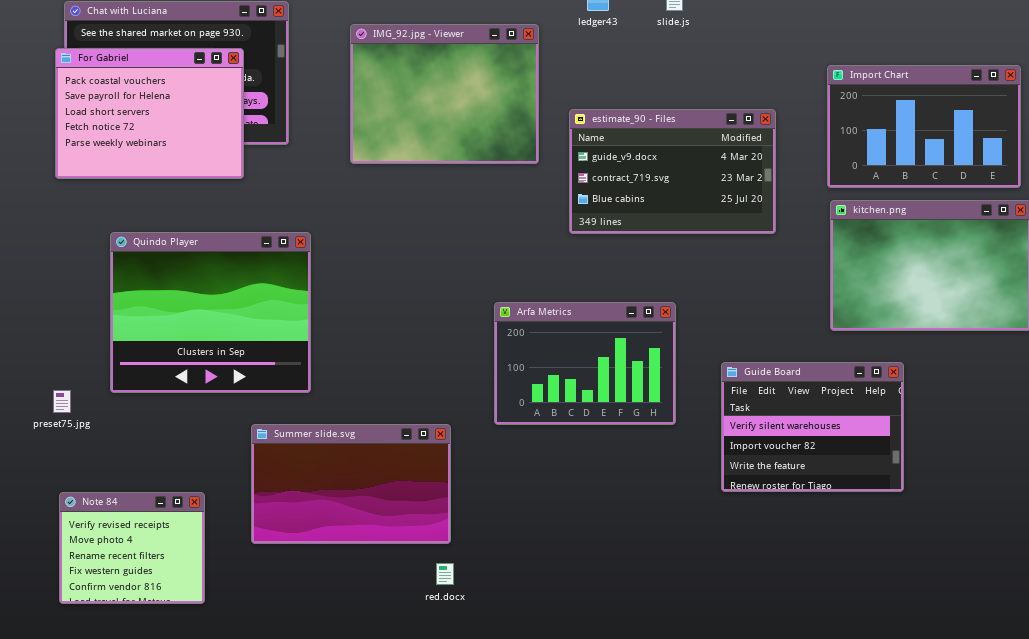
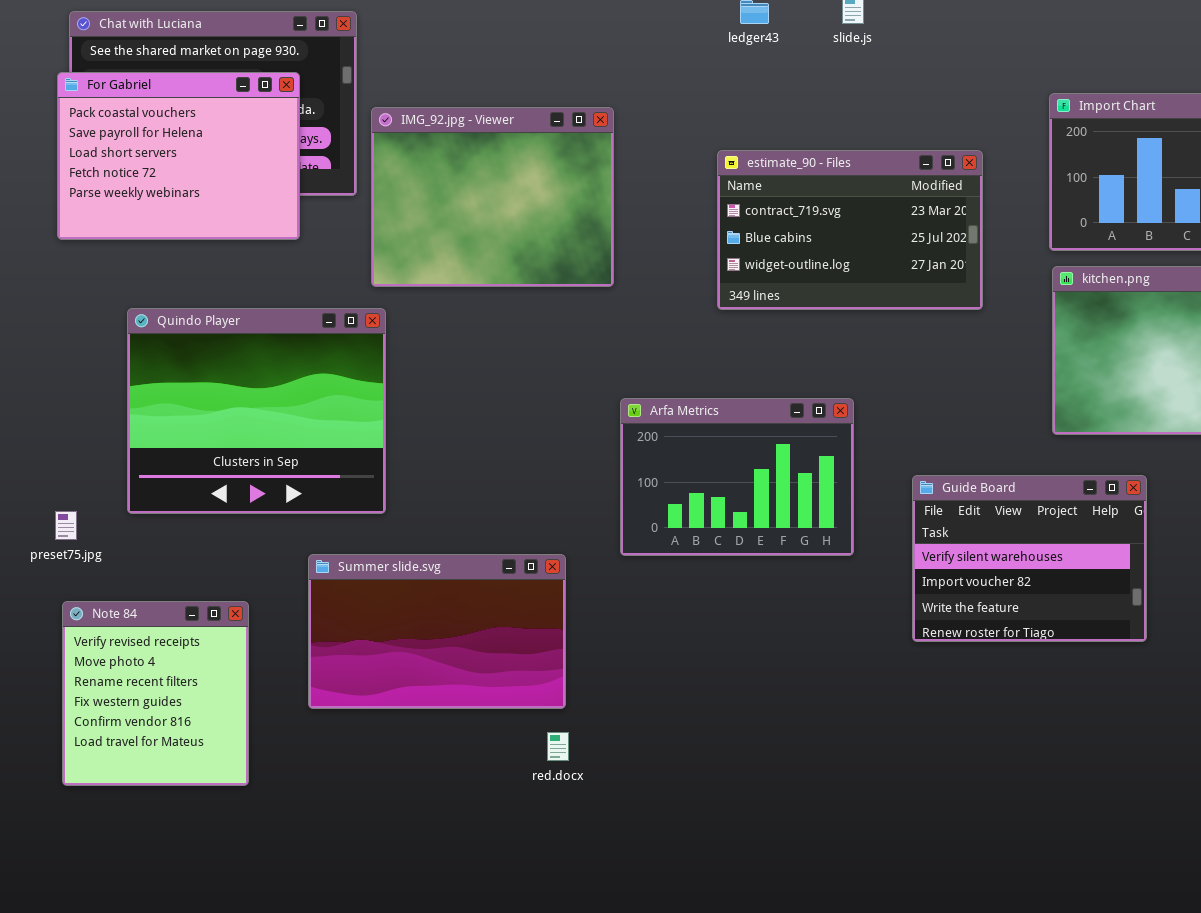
IMG_92.jpg - Viewer: [350,24,539,164] -> [371,107,614,287], moved
estimate_90 - Files: [569,109,776,234] -> [717,150,983,310], scrolled down 1 row
Note 84: [59,492,205,604] -> [62,601,249,786], resized

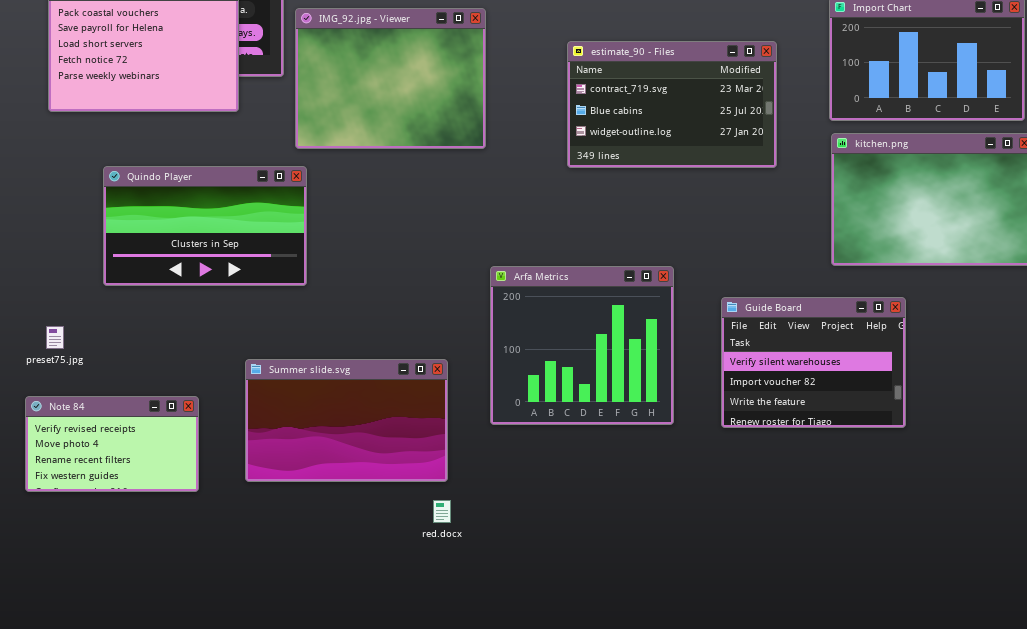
Quindo Player: [127,308,386,514] -> [103,166,307,286], resized
Arfa Metrics: [620,398,854,556] -> [490,266,674,425], moved, resized
Note 84: [62,601,249,786] -> [25,396,199,492], resized

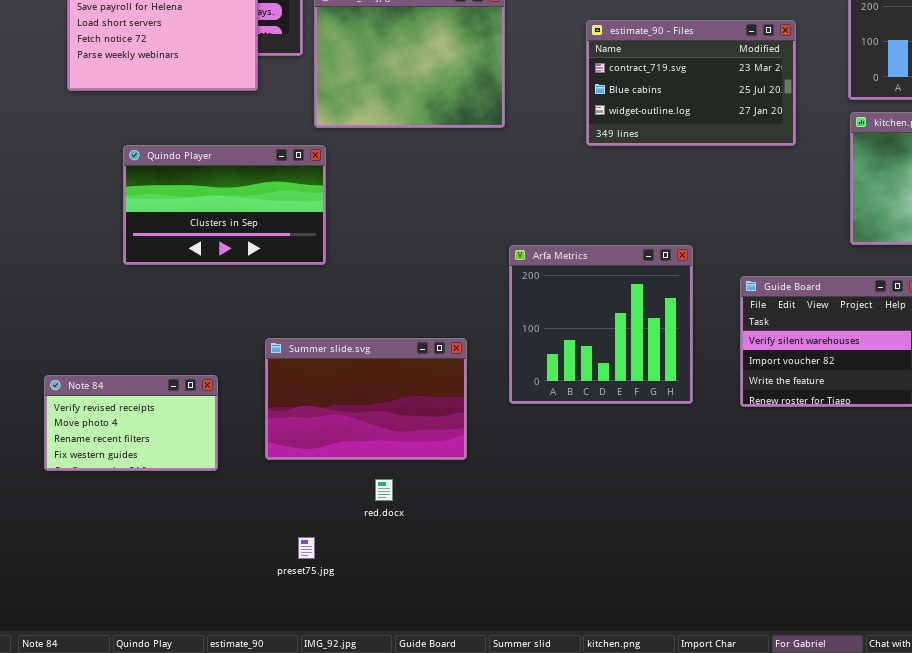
preset75.jpg: [46,326,64,349] -> [298,537,315,559], moved
red.docx: [433,500,451,523] -> [375,479,393,501], moved

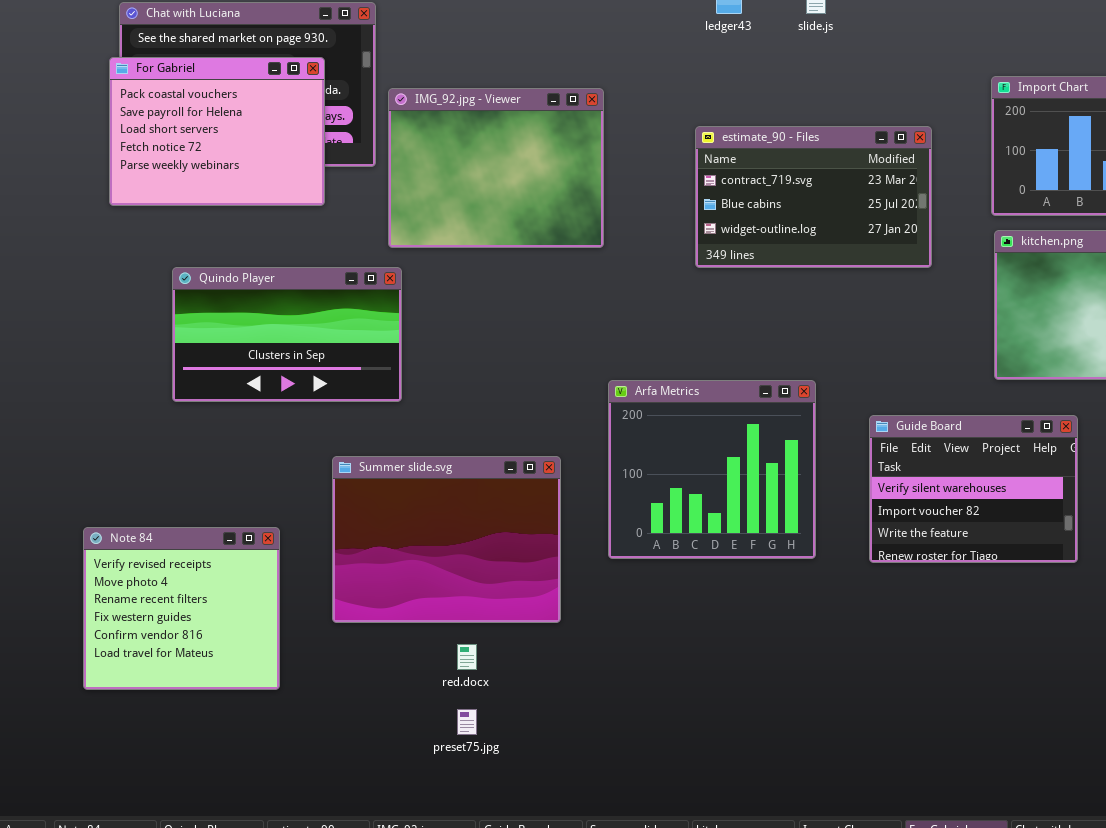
Summer slide.svg: [265,338,467,460] -> [332,456,561,623], resized
Note 84: [44,375,218,471] -> [83,527,280,690], resized
preset75.jpg: [298,537,315,559] -> [457,709,477,735], moved

